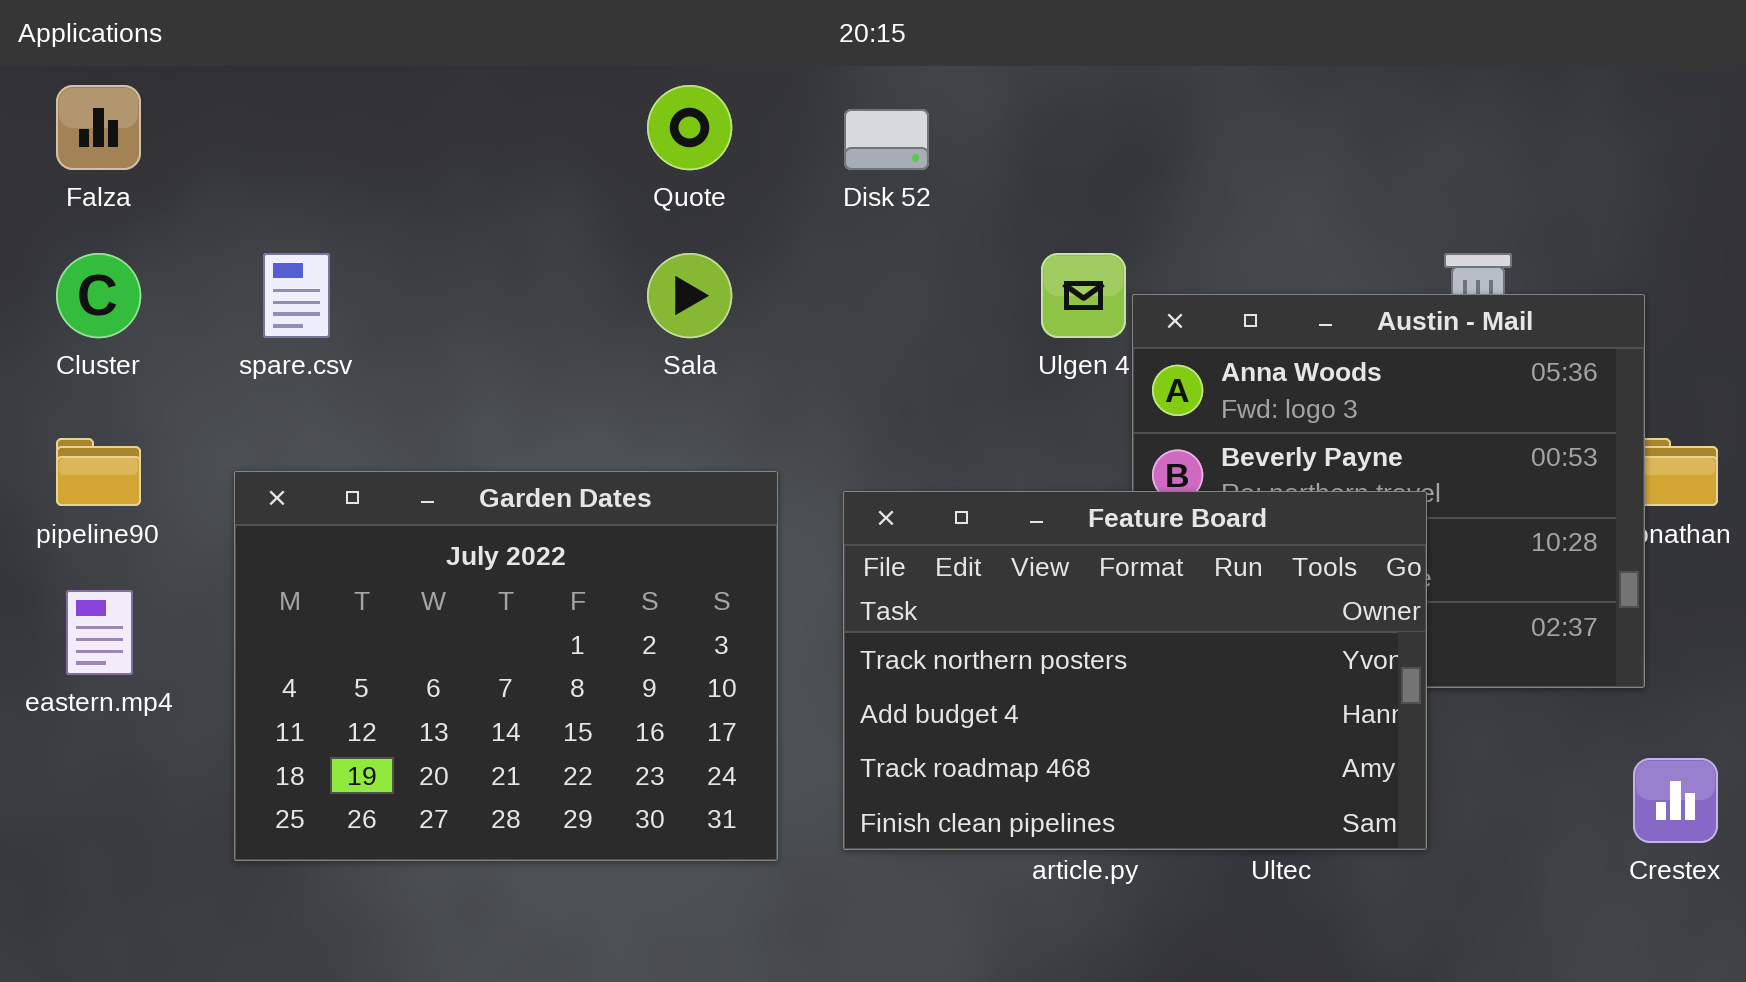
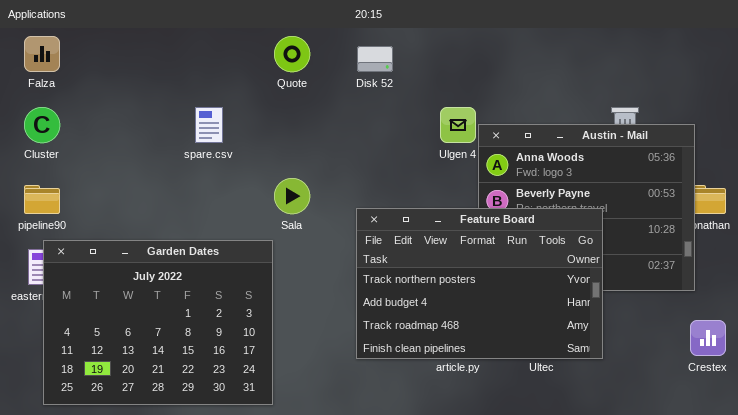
spare.csv: [263,253,330,338] -> [195,107,223,143], moved
Sala: [647,253,732,338] -> [274,178,310,214], moved
Garden Dates: [234,471,778,861] -> [43,240,273,405], moved

